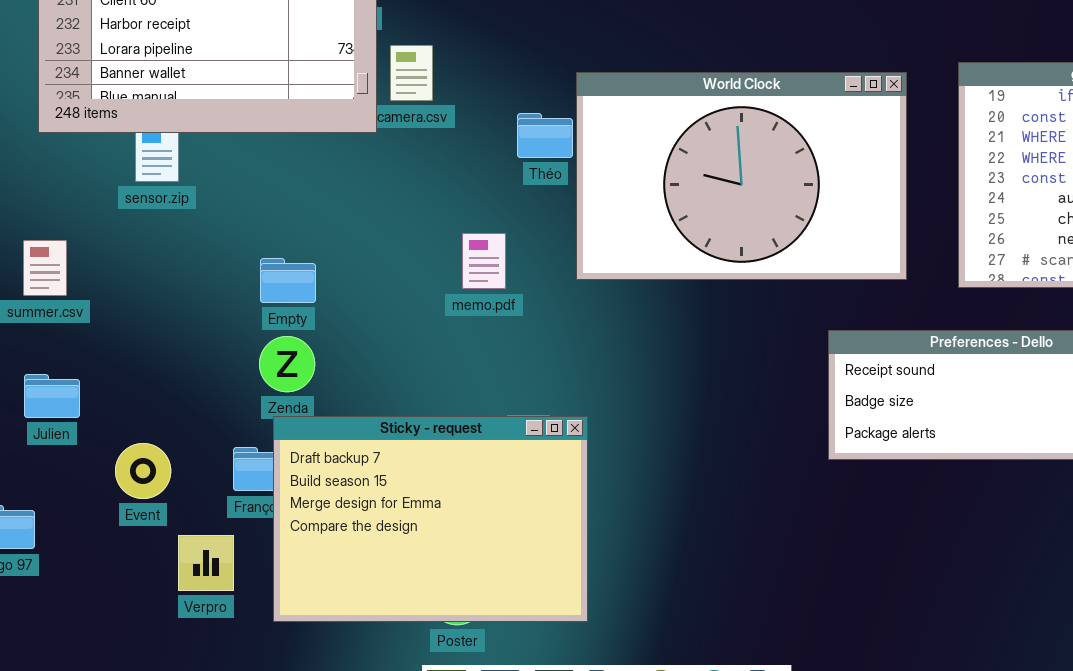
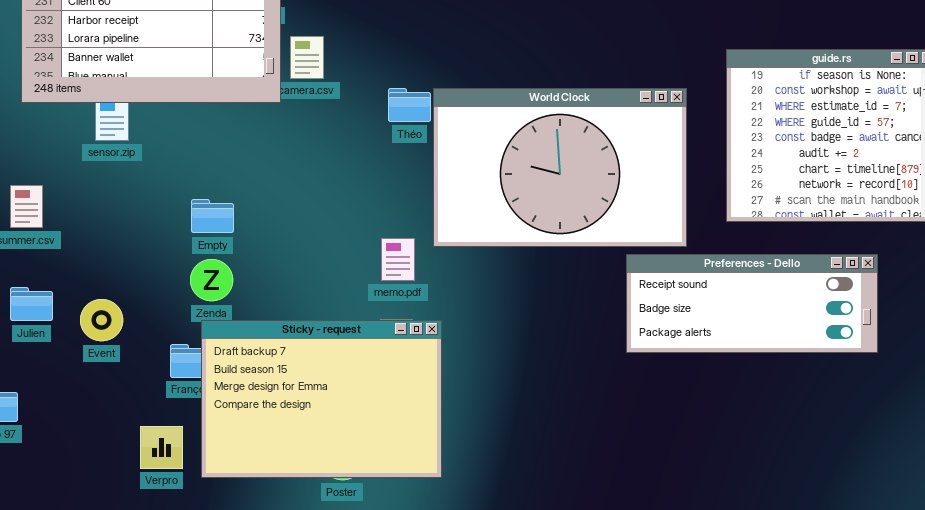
World Clock: [576,72,907,280] -> [433,88,687,247], moved
memo.pdf: [462,233,506,289] -> [381,238,415,281], moved
Event: [115,443,171,499] -> [80,299,123,341], moved
Verpro: [178,535,234,591] -> [140,426,183,469], moved

